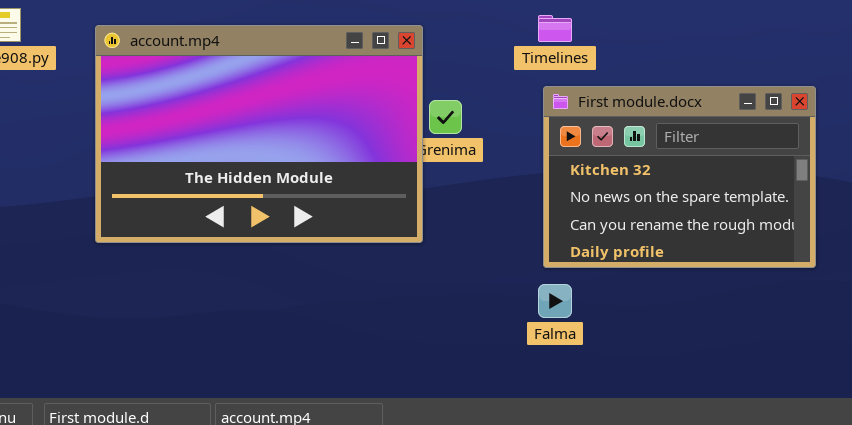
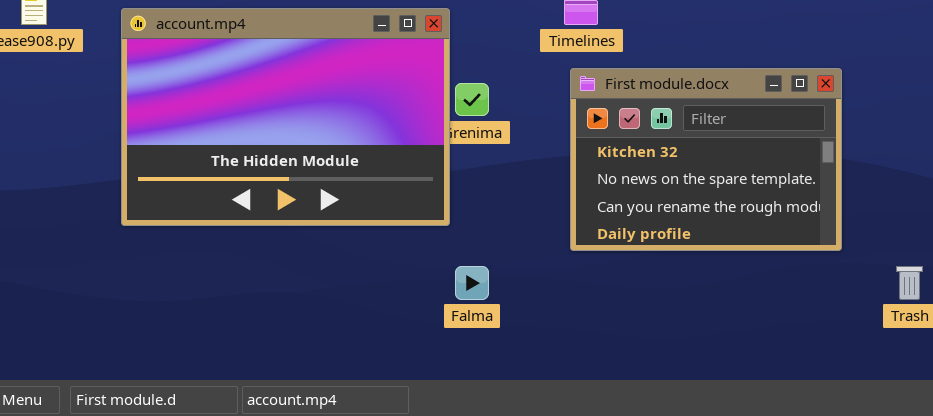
Falma: [538,284,572,318] -> [455,266,489,300], moved

